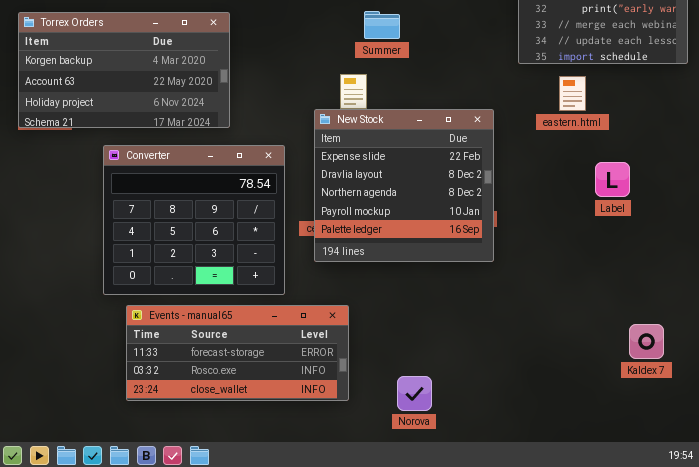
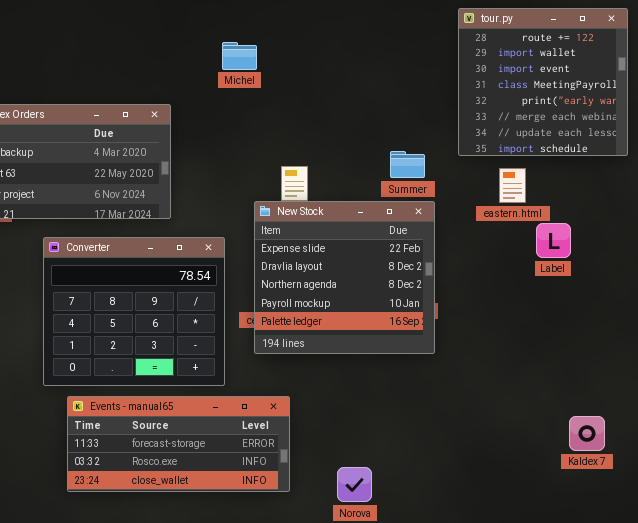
Summer: [364,11,400,39] -> [390,151,425,178], moved
Label: [595,162,630,197] -> [536,223,571,258], moved

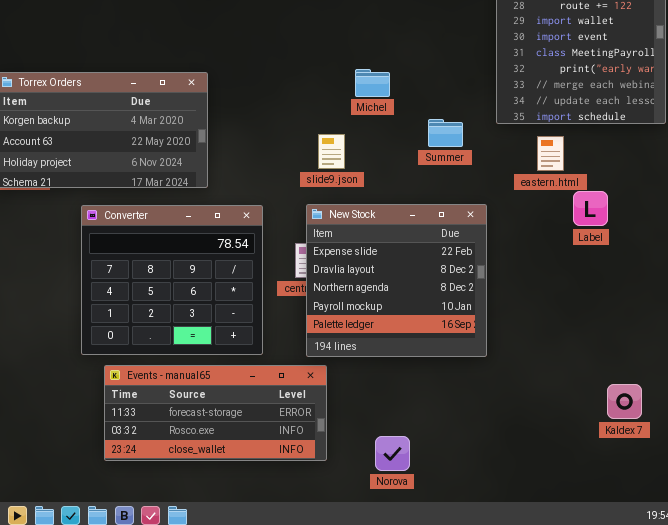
Michel: [222,42,257,70] -> [355,69,390,97], moved
New Stock: [254,201,435,354] -> [306,204,487,357], moved

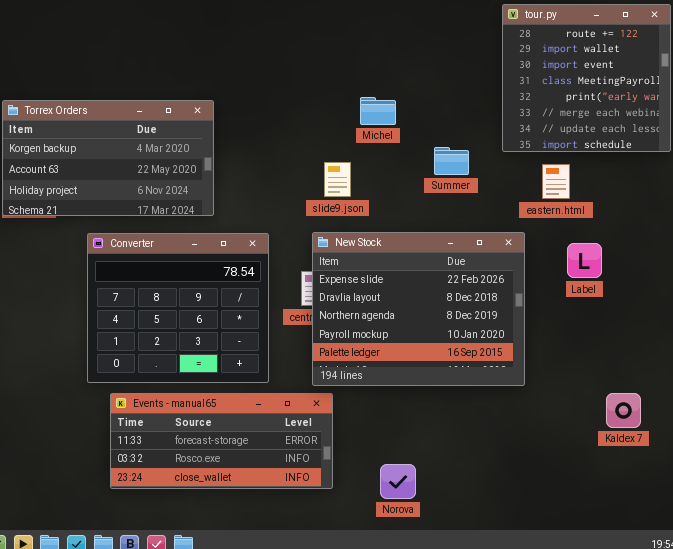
Label: [573,191,608,226] -> [567,243,602,278], moved
New Stock: [306,204,487,357] -> [312,232,525,386], resized
Kaldex 7: [607,384,642,419] -> [606,393,641,428], moved

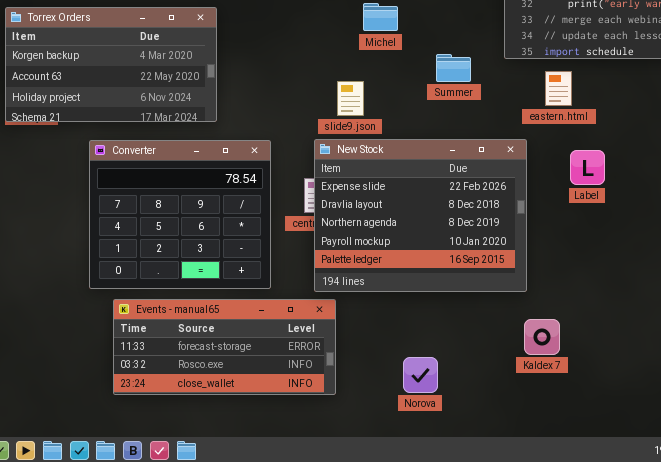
slide9.json: [324,162,351,197] -> [337,81,364,116], moved
Kaldex 7: [606,393,641,428] -> [524,319,560,355], moved
Norova: [380,464,416,499] -> [403,357,438,393], moved

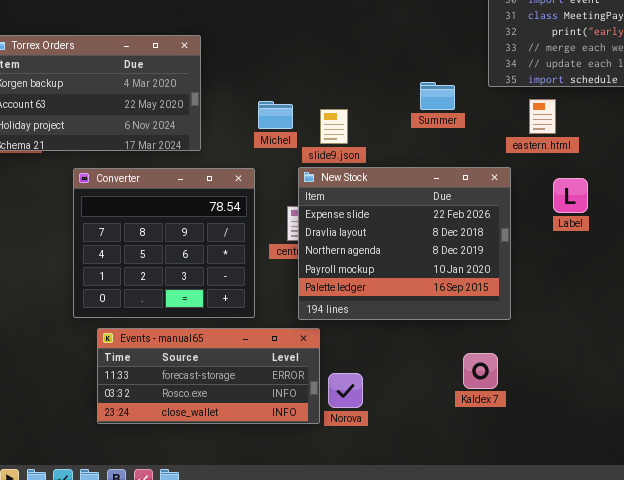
Michel: [363,3,398,31] -> [258,101,293,129], moved
Kaldex 7: [524,319,560,355] -> [463,353,498,389], moved
Norova: [403,357,438,393] -> [328,373,363,408], moved

